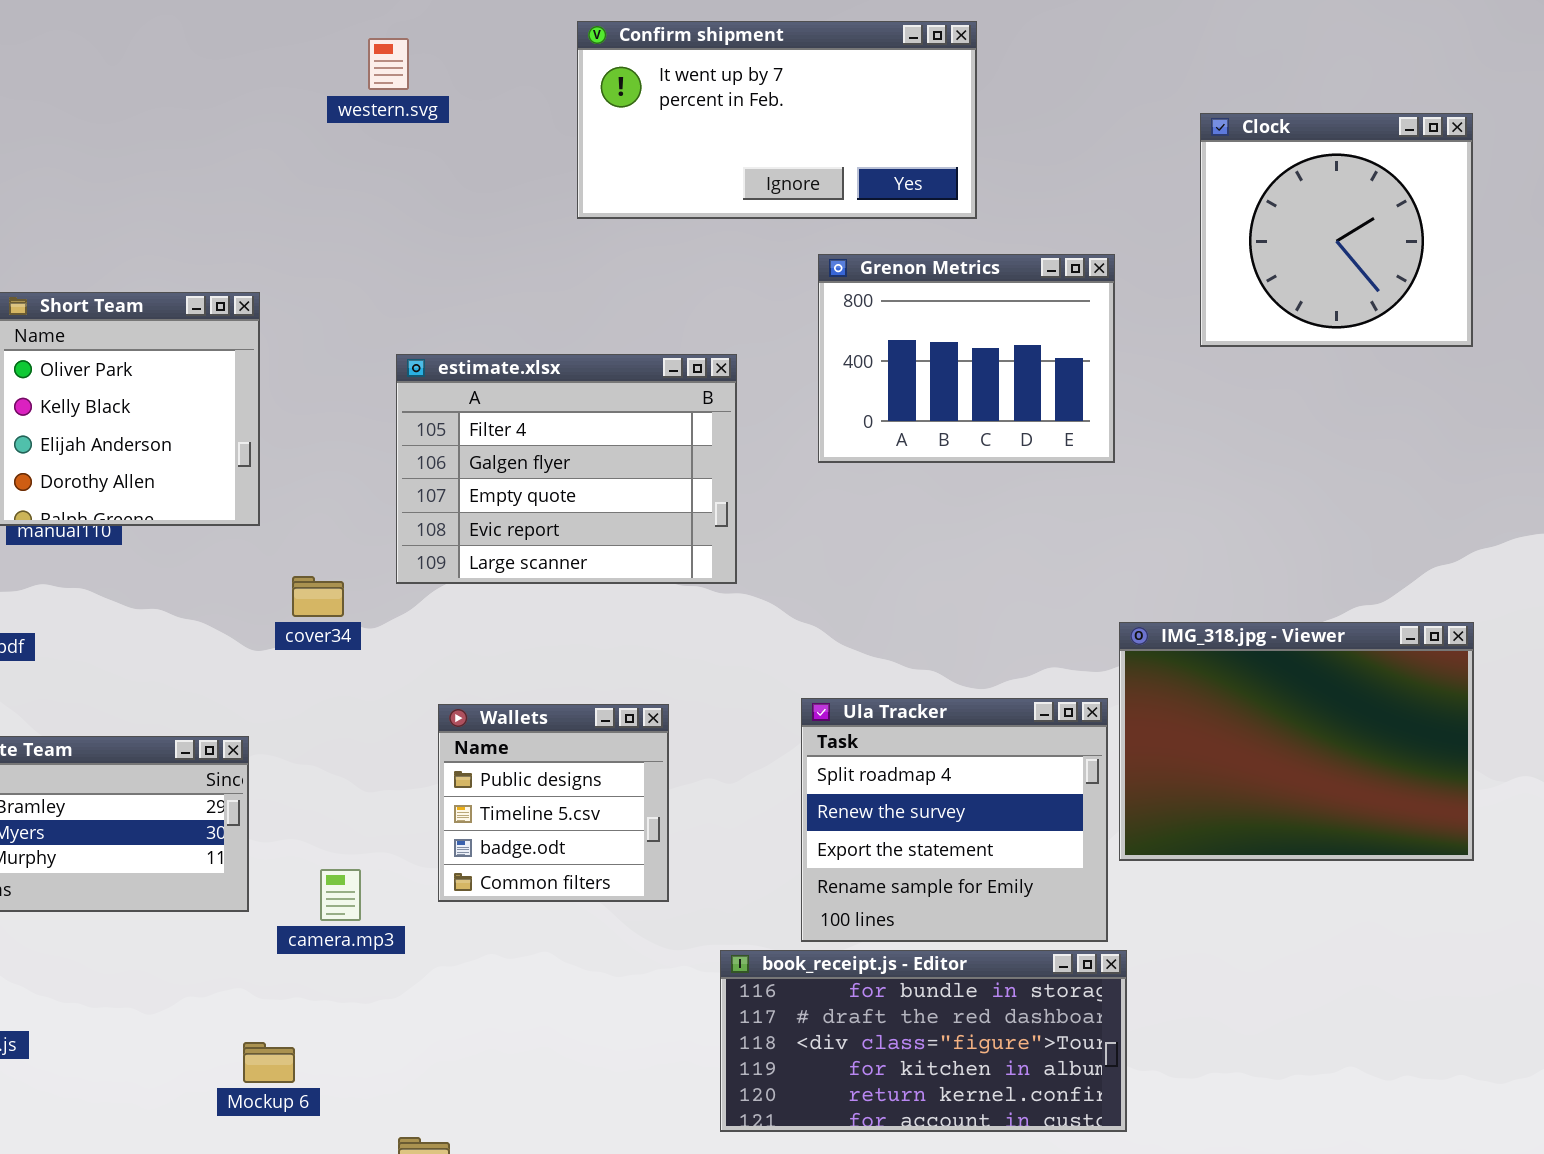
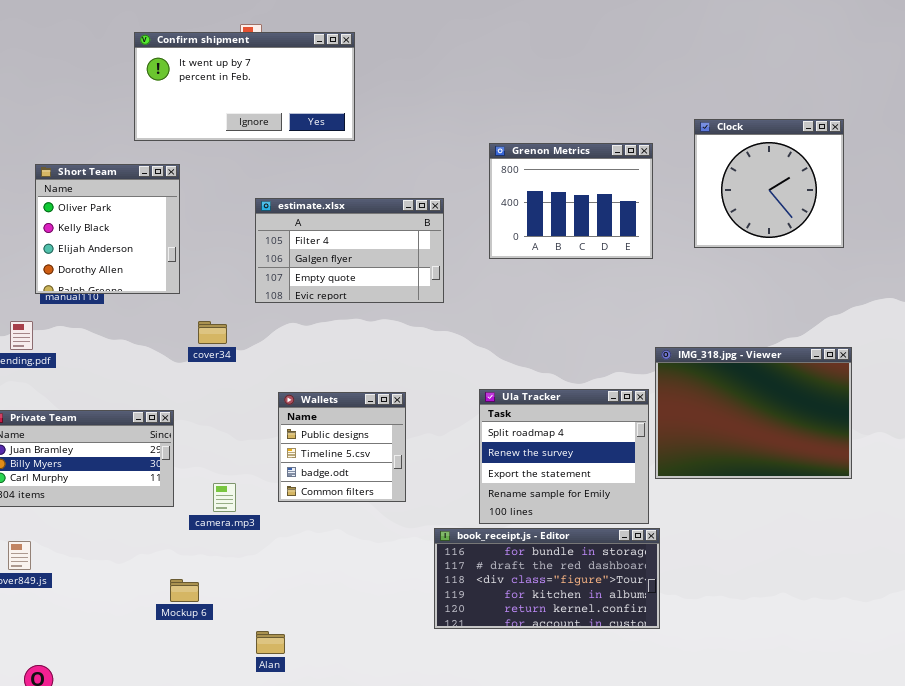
Confirm shipment: [577,21,977,219] -> [134,32,355,141], moved
Clock: [1200,113,1473,347] -> [694,119,844,248], moved
estimate.xlsx: [396,354,737,584] -> [255,198,444,303], resized

